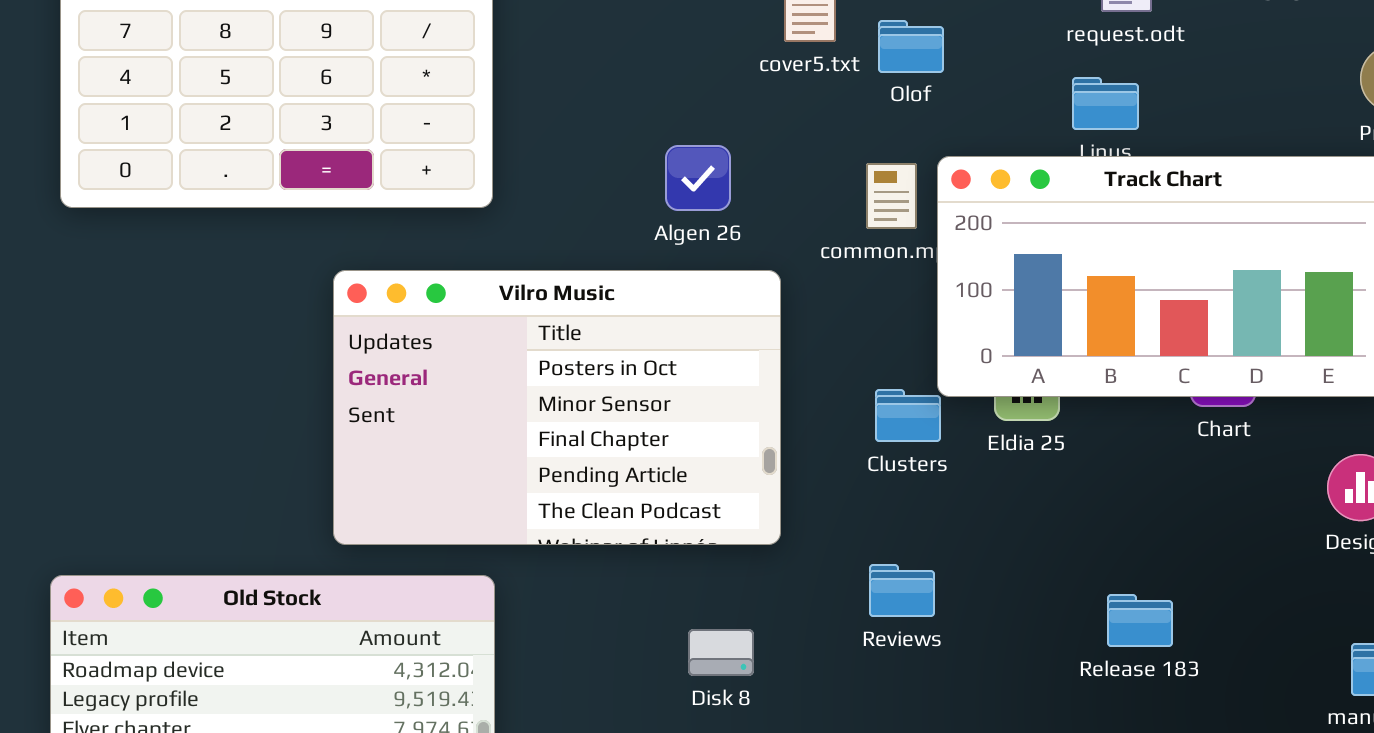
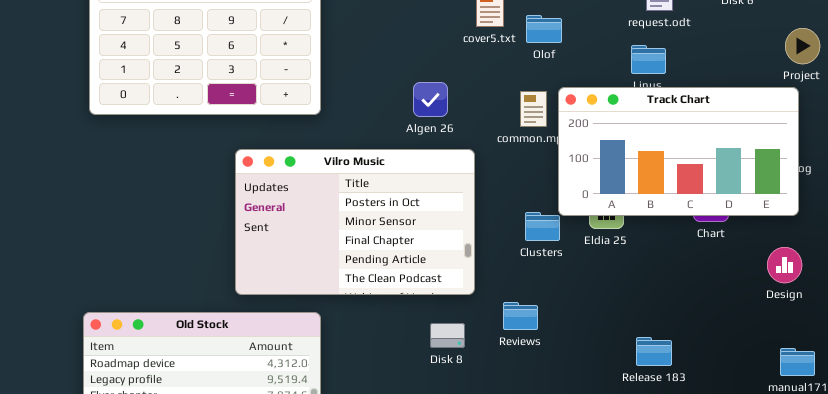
Reviews: [869,564,935,617] -> [503,302,538,330], moved
Release 183: [1107,594,1173,647] -> [636,337,672,366], moved
Disk 8: [688,629,754,676] -> [430,323,465,348], moved

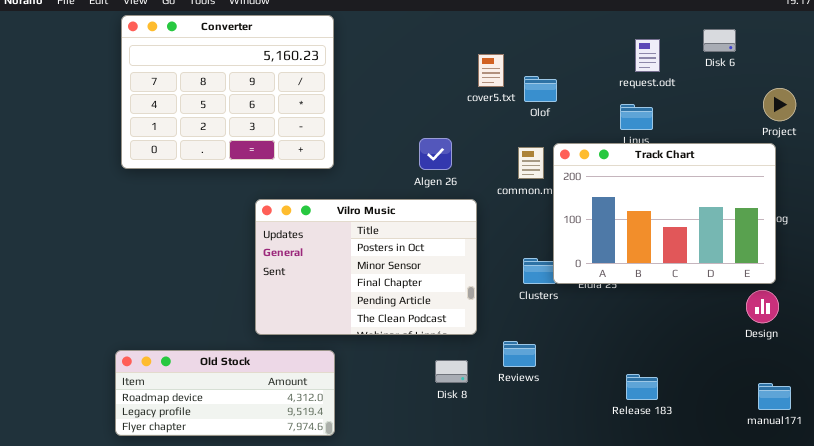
Track Chart: [558,87,799,216] -> [553,143,776,284], resized

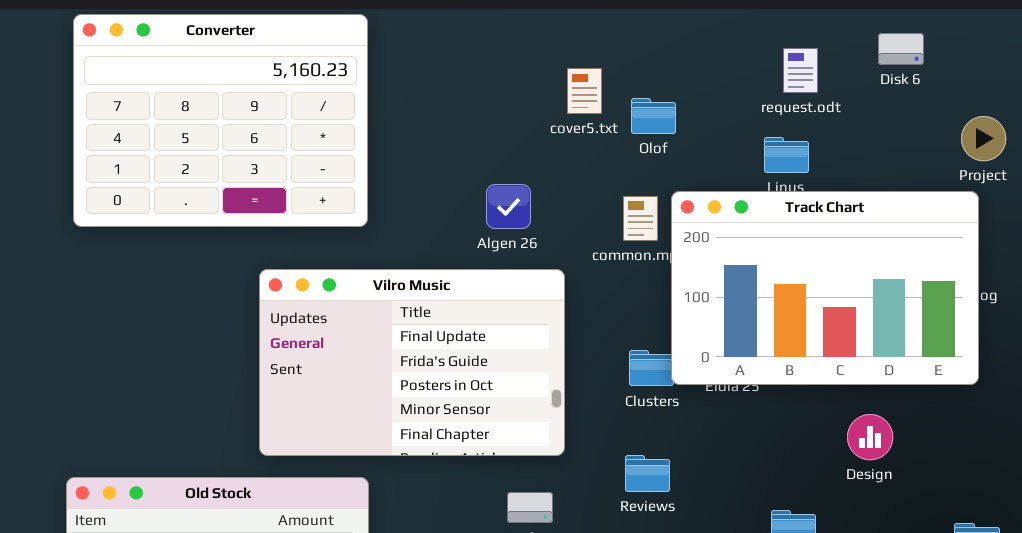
Vilro Music: [255,199,477,335] -> [259,269,565,456], scrolled up 2 rows
Design: [746,290,779,323] -> [847,414,893,460], moved
Reviews: [503,341,536,367] -> [625,455,670,492], moved

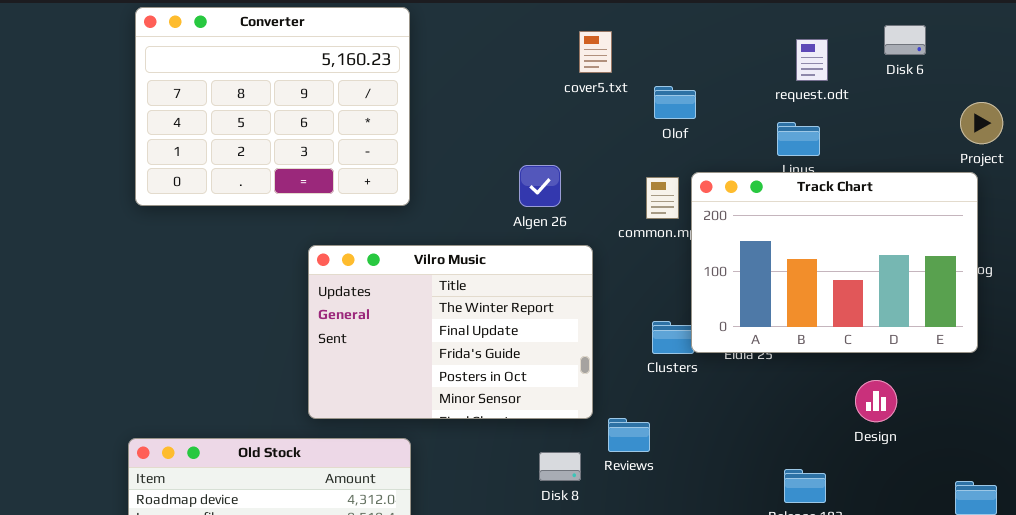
cover5.txt: [567,68,602,114] -> [579,31,612,73], moved
Vilro Music: [259,269,565,456] -> [308,245,593,419], scrolled up 1 row
Reviews: [625,455,670,492] -> [608,418,650,452], moved

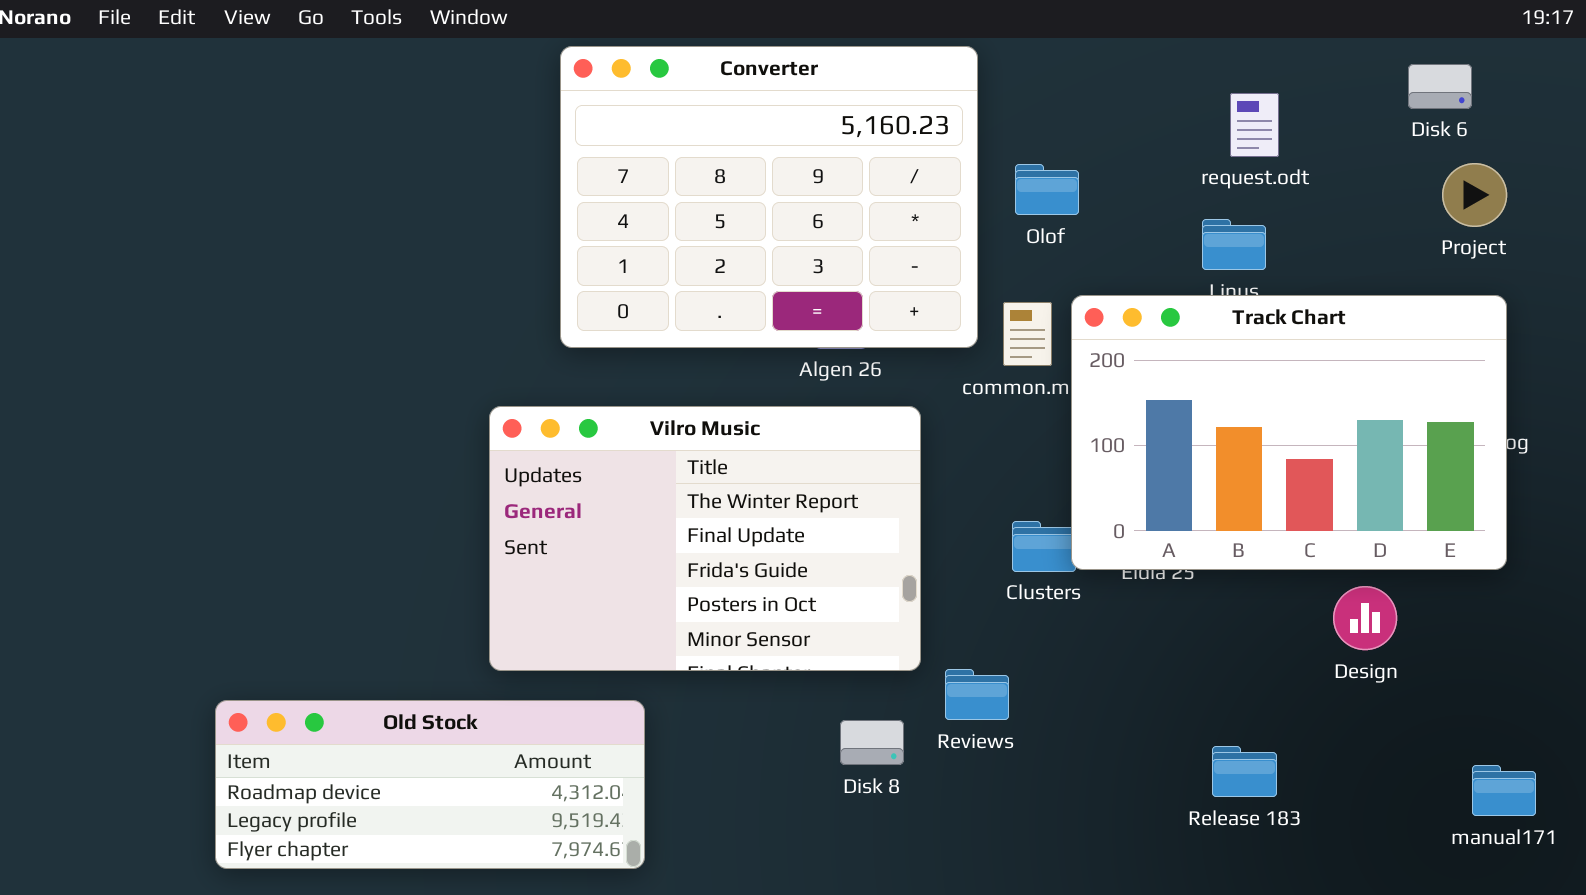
Converter: [135,7,410,206] -> [560,46,978,348], moved
Disk 6: [884,25,926,55] -> [1408,64,1472,109], moved
Project: [960,102,1003,144] -> [1442,163,1507,227], moved
Design: [855,380,897,422] -> [1333,586,1397,650], moved

